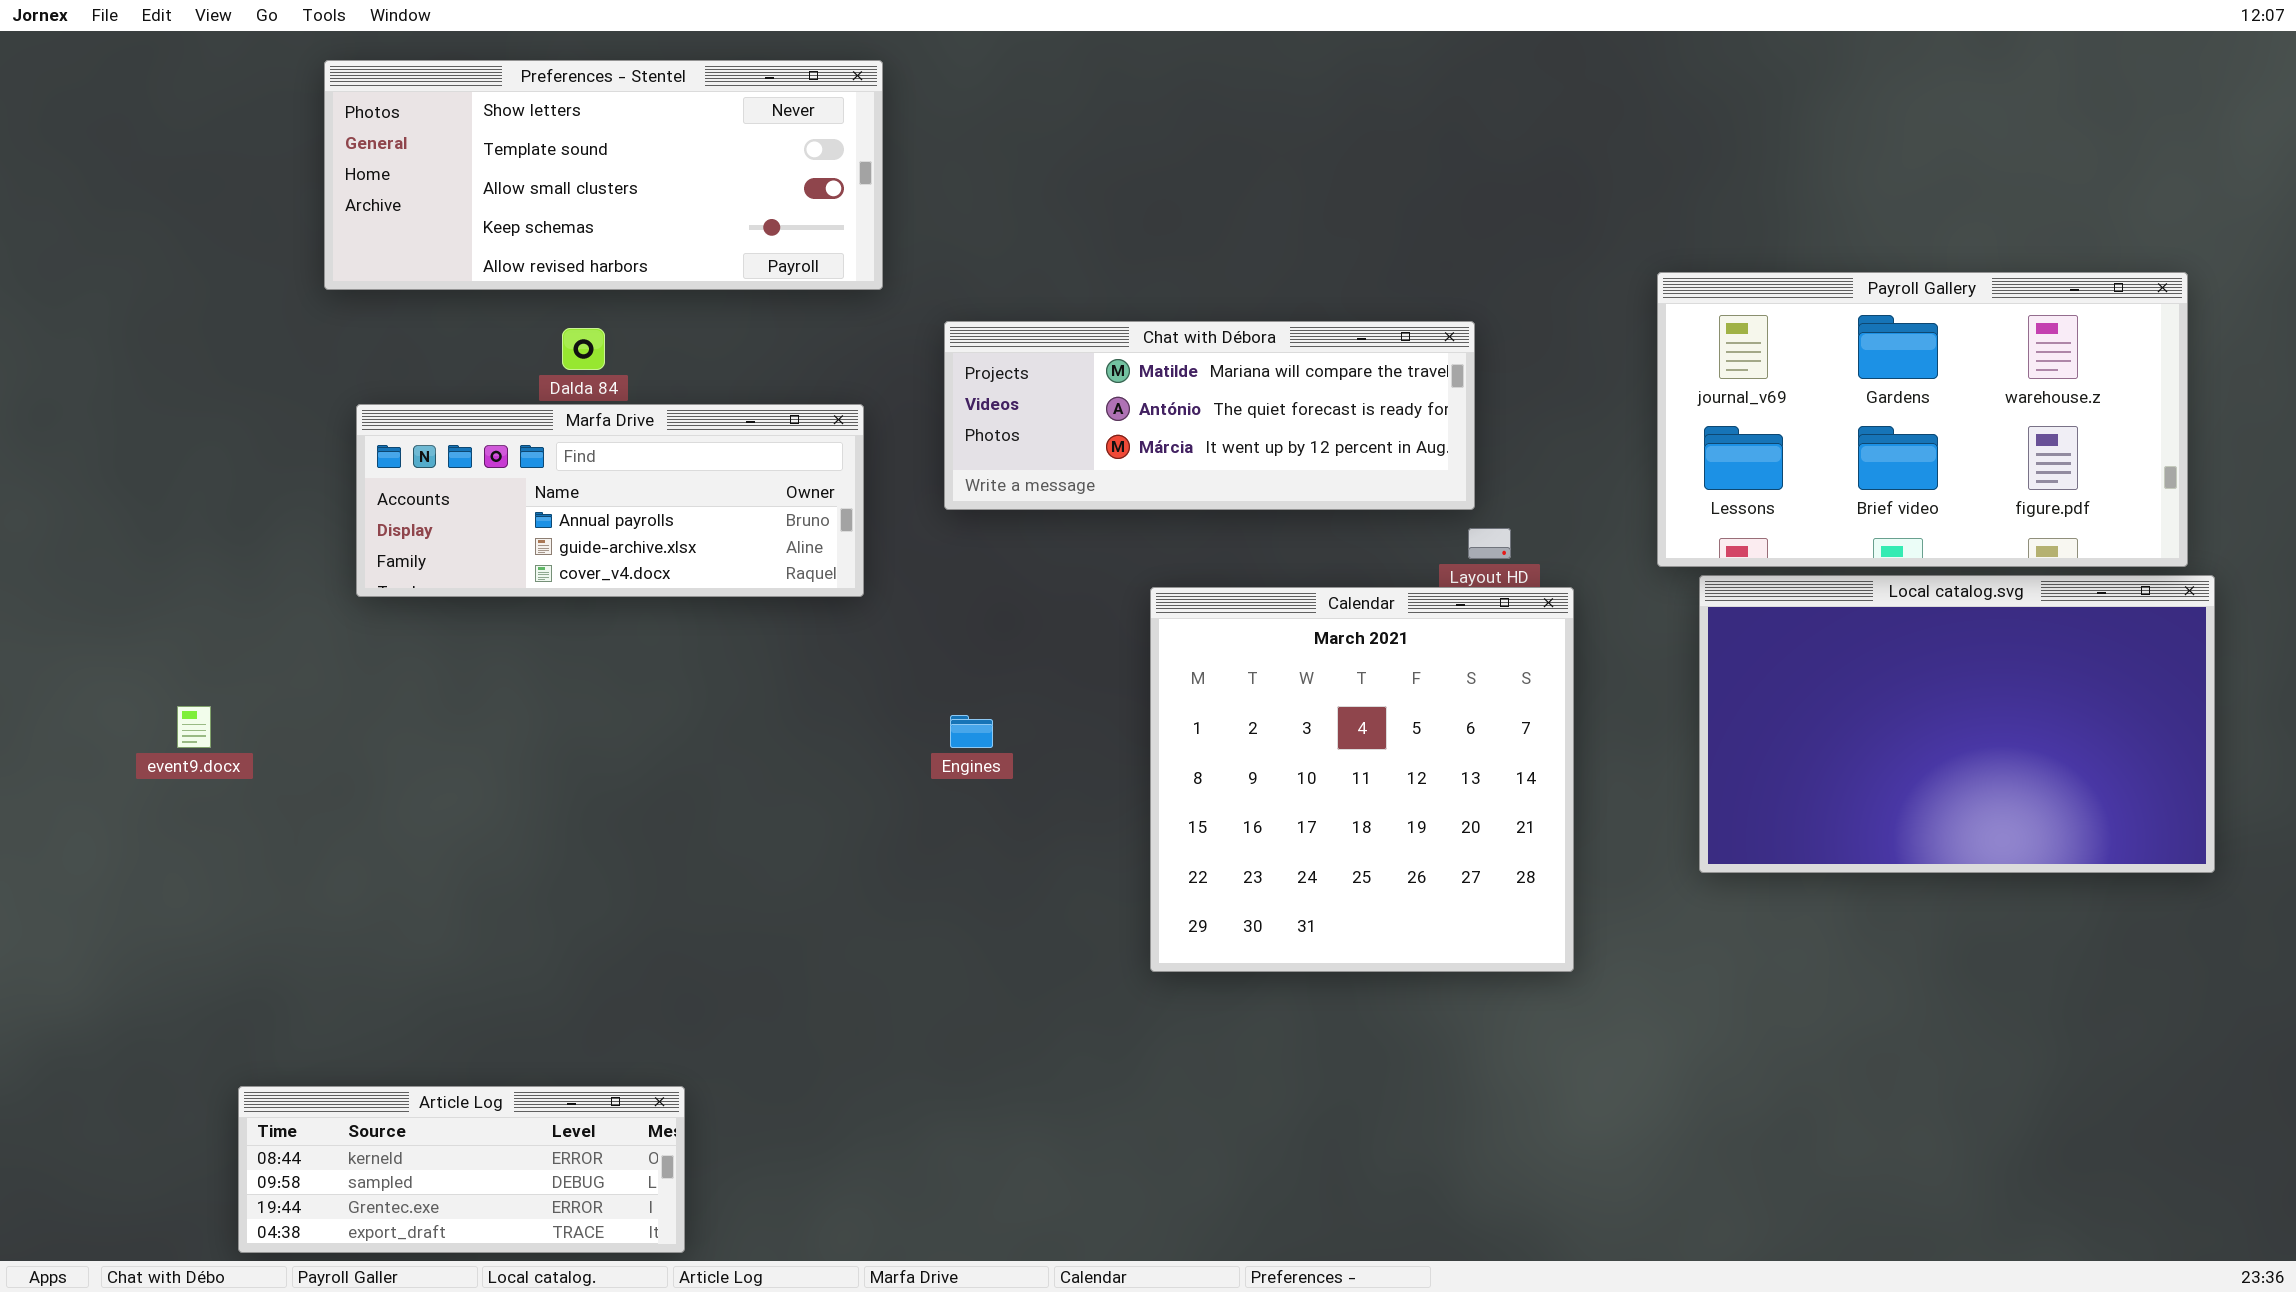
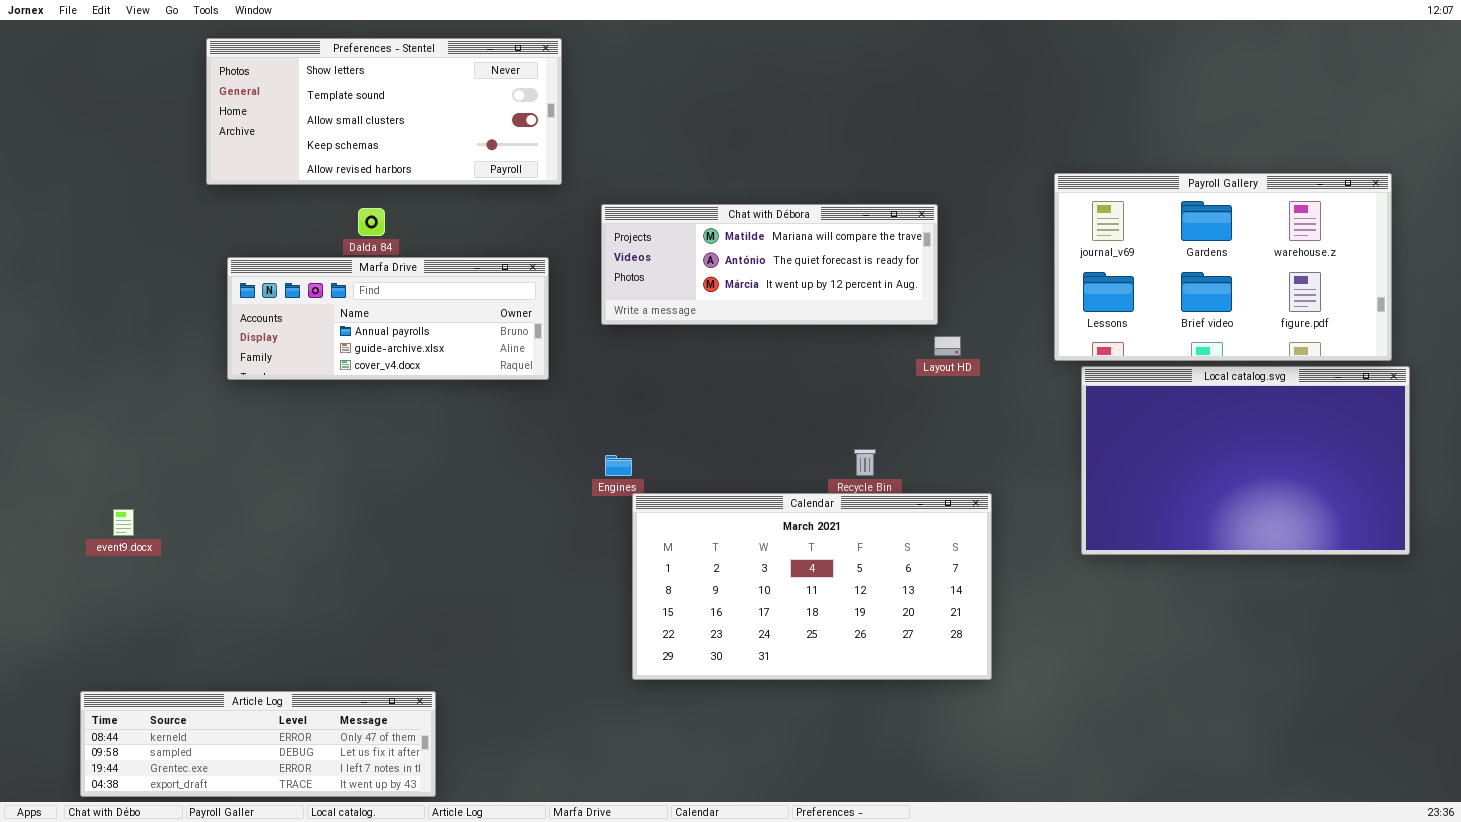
Calendar: [1150,587,1574,972] -> [632,493,992,680], moved, resized
event9.docx: [177,706,211,748] -> [113,509,134,536], moved
Article Log: [238,1086,685,1253] -> [80,691,436,797], resized

